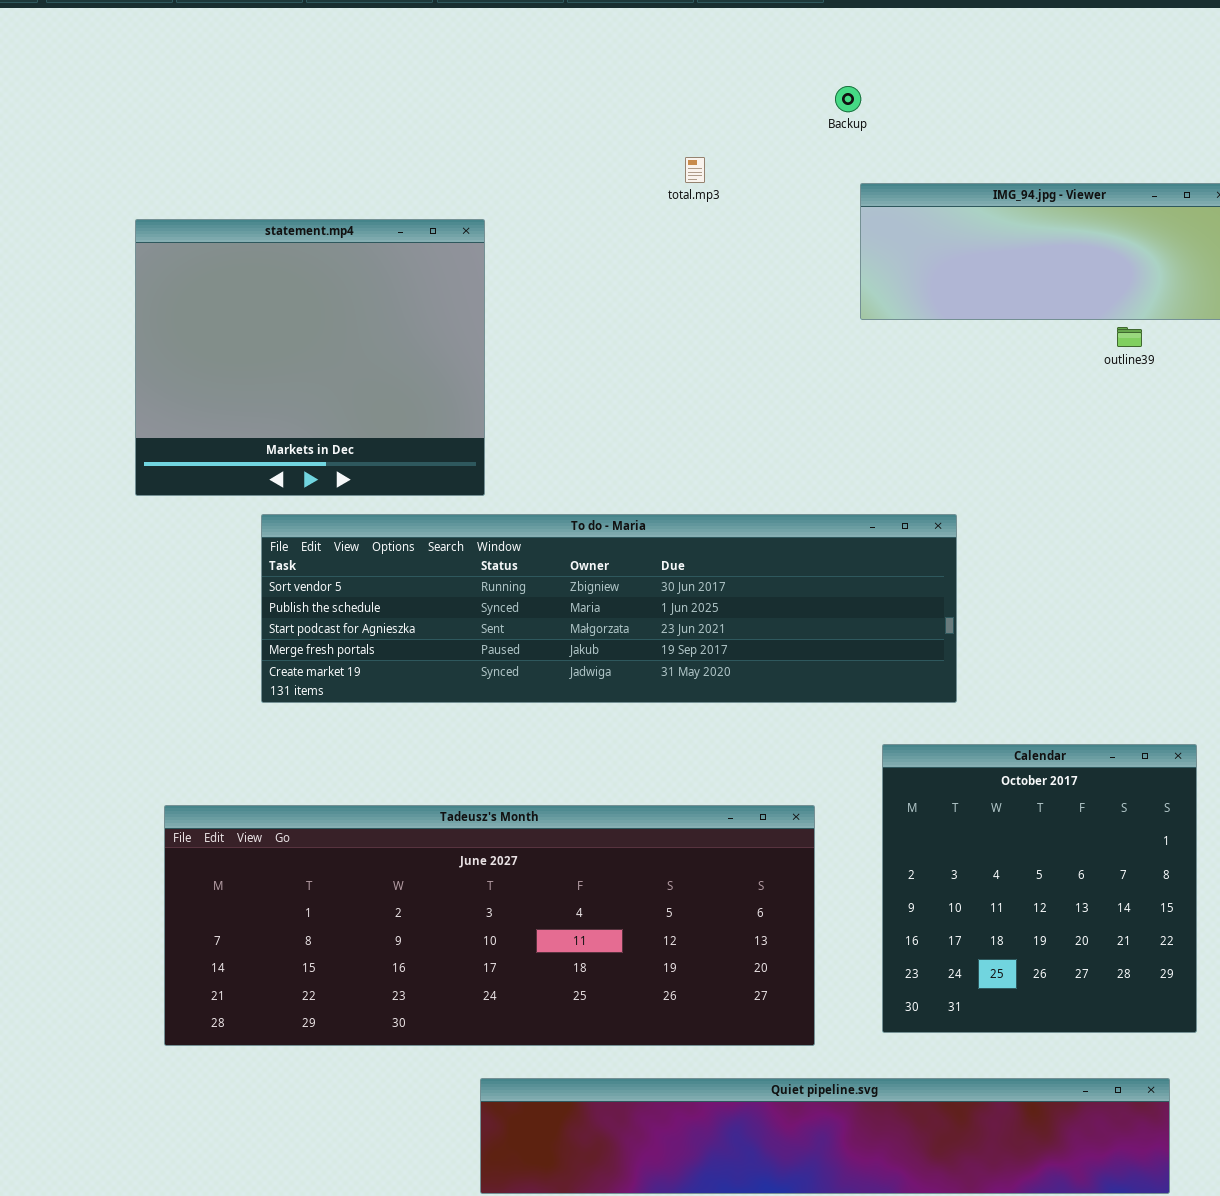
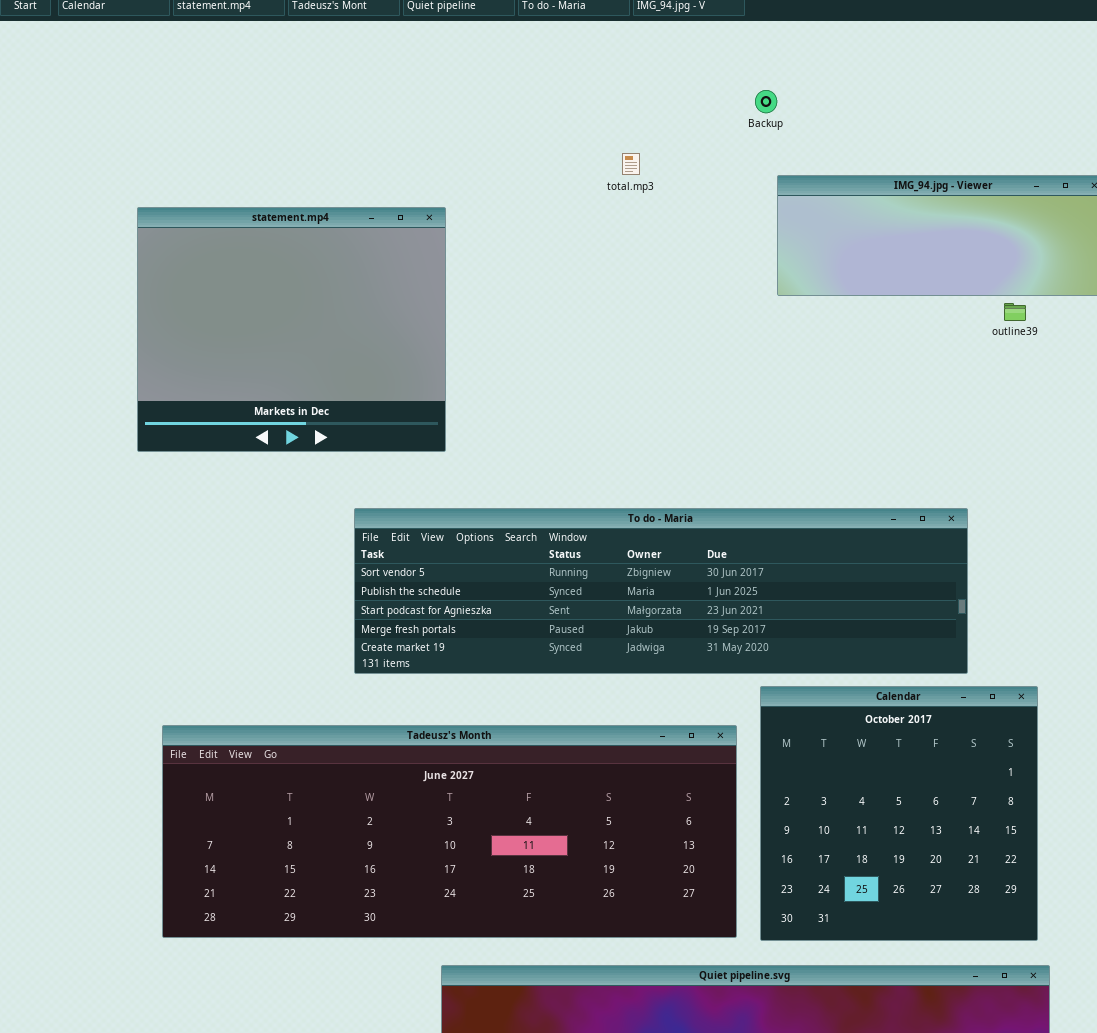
To do - Maria: [261,514,957,703] -> [354,508,968,674], moved
Calendar: [882,744,1197,1033] -> [760,686,1038,941], moved

